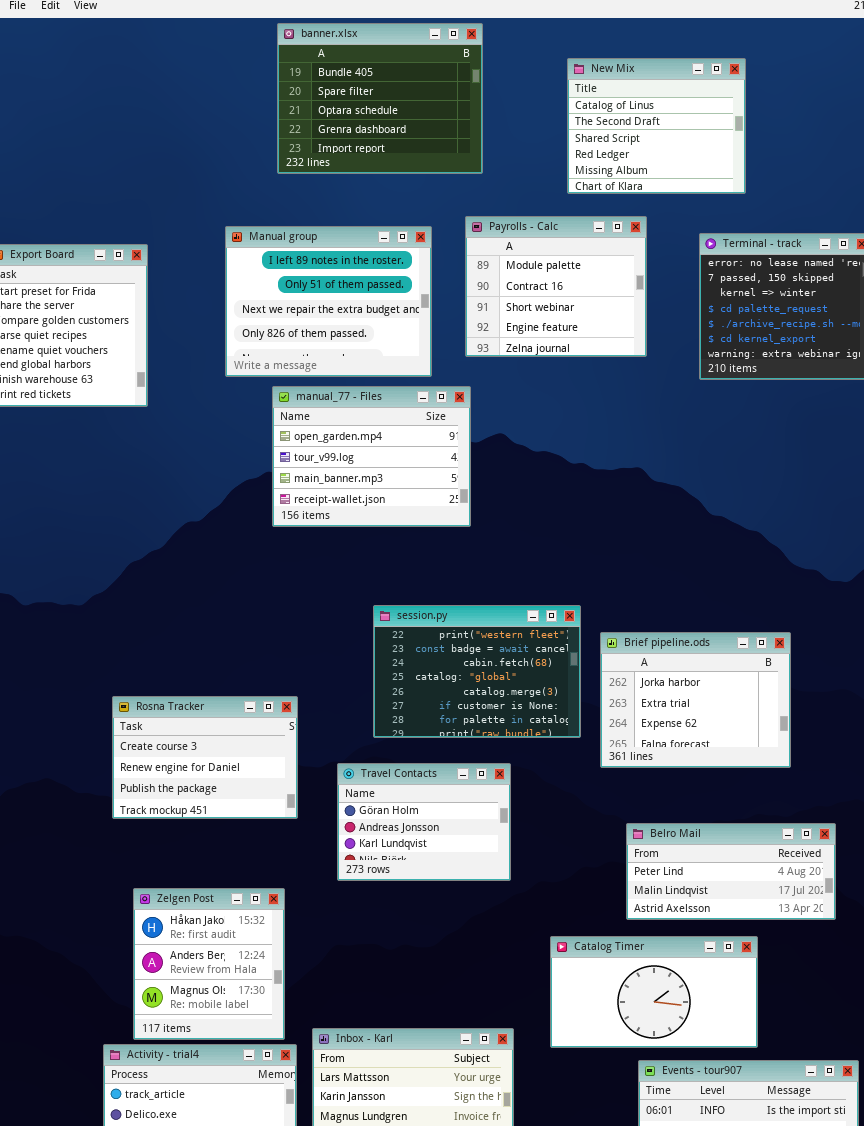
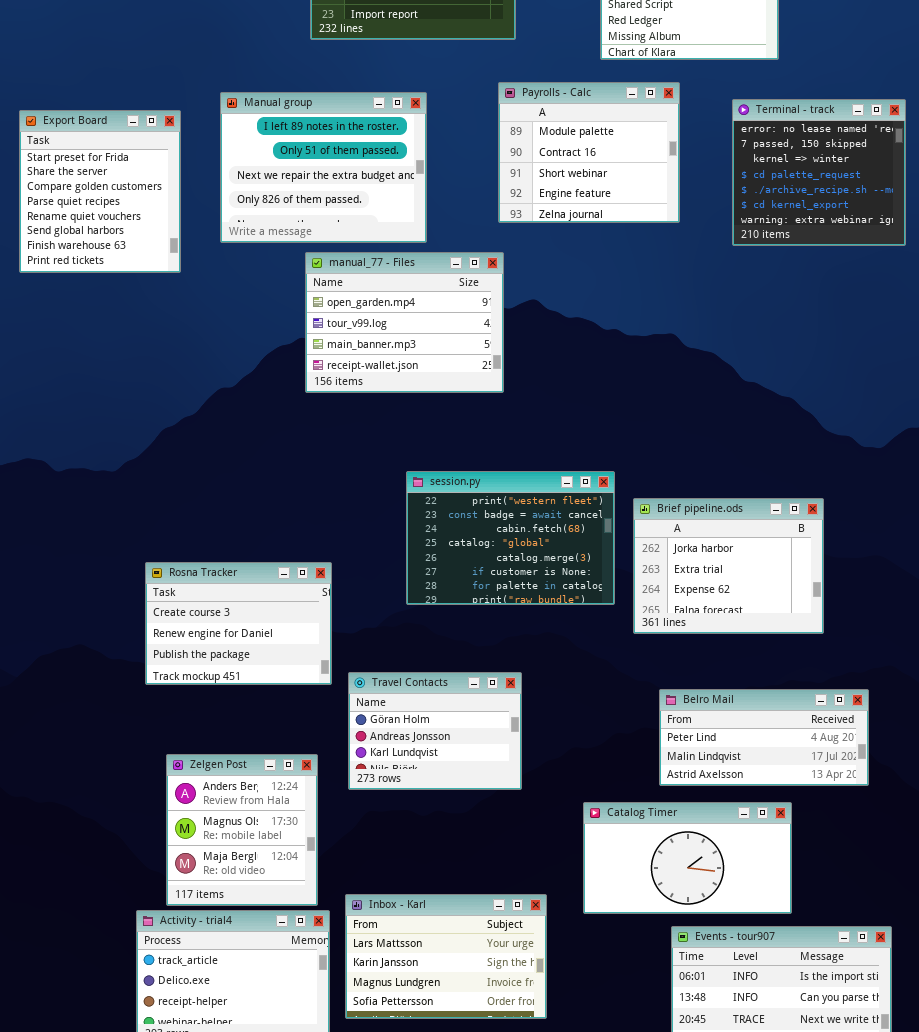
Manual group: [225,226,432,377] -> [220,92,427,243], moved
Travel Contacts: [337,763,511,881] -> [348,672,522,790], moved
Zelgen Post: [133,888,285,1040] -> [166,754,318,906], scrolled down 1 row

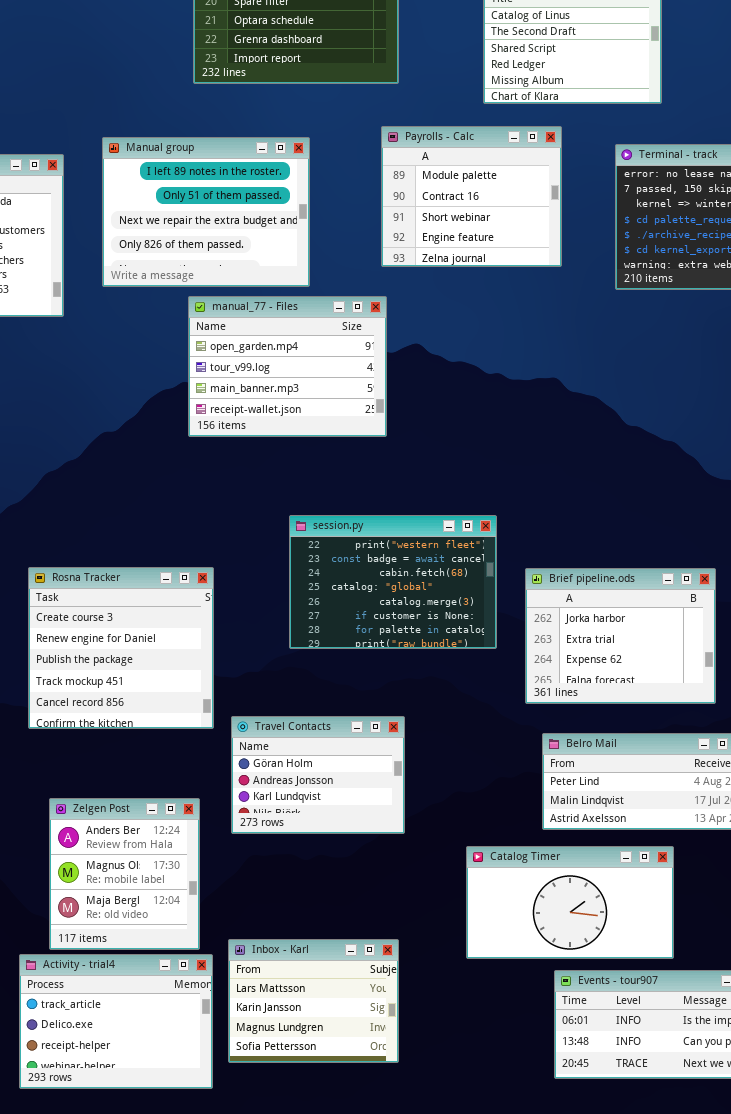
Brief pipeline.ods: [633,498,824,634] -> [525,568,716,704], moved
Rosna Tracker: [145,562,332,685] -> [28,567,214,729], resized
Inbox - Karl: [345,894,547,1019] -> [228,939,399,1063], resized

